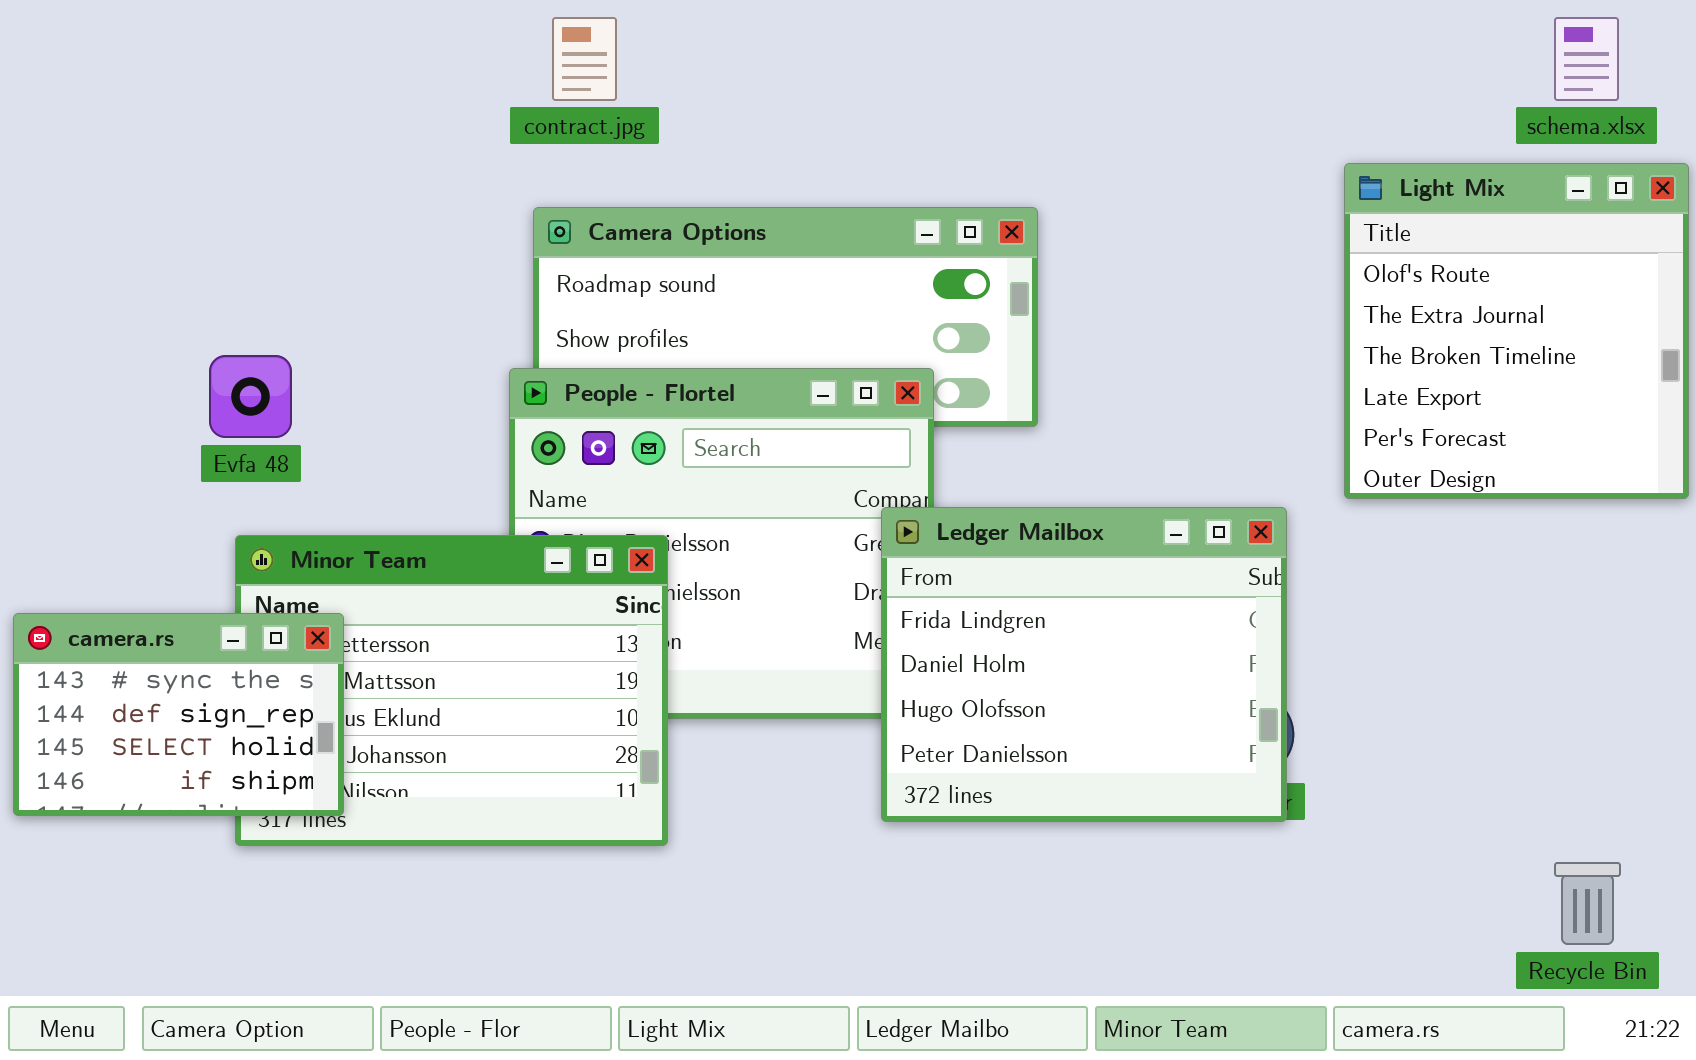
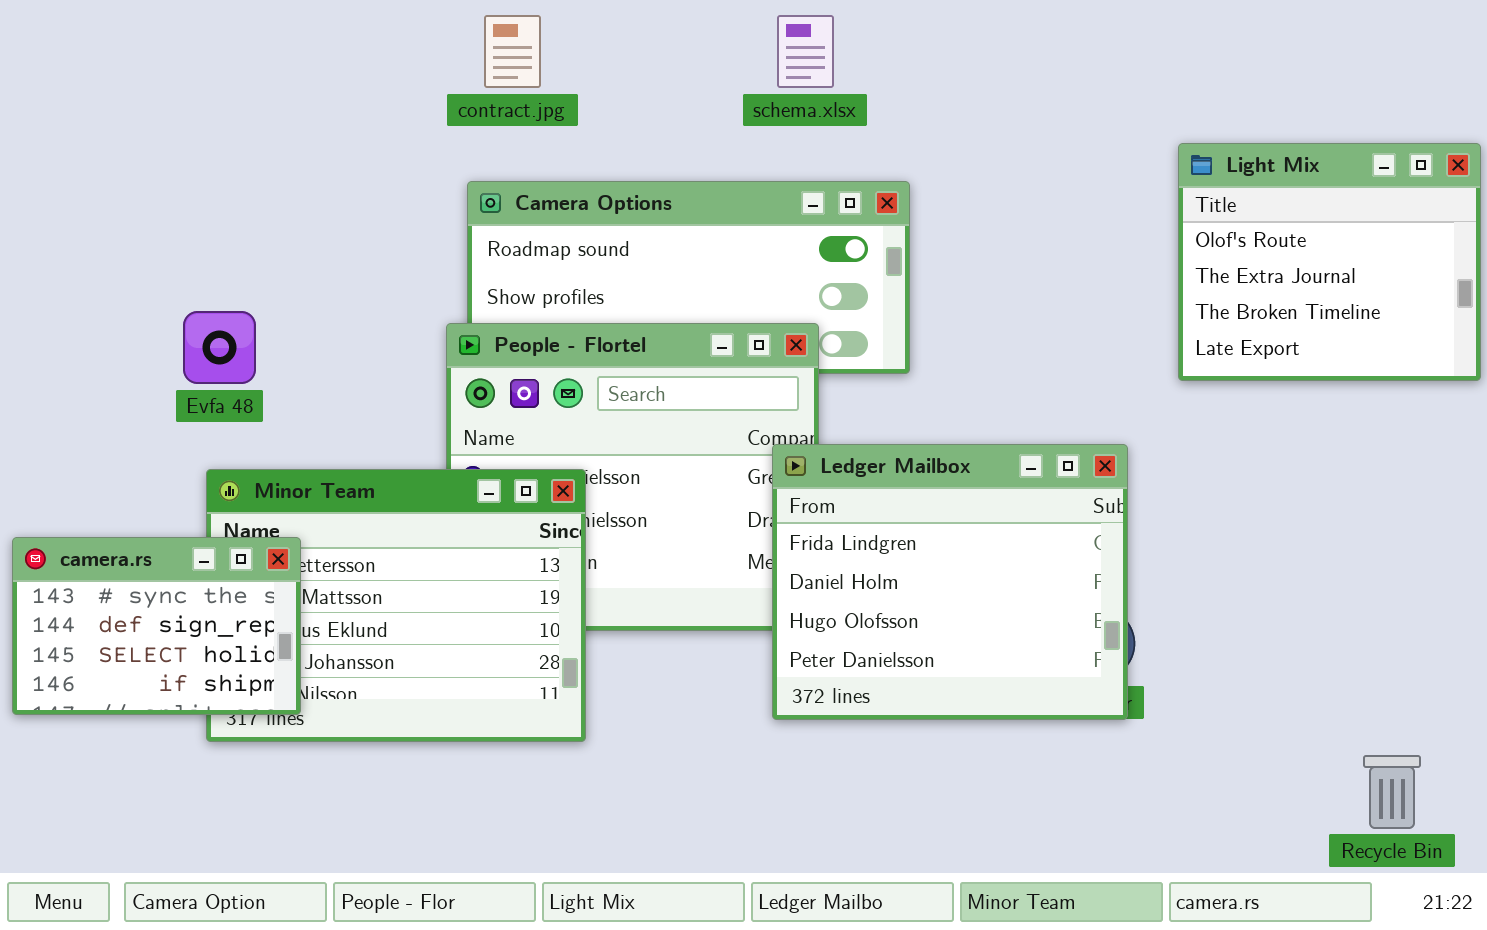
schema.xlsx: [1554,17,1619,101] -> [777,15,834,88], moved
Light Mix: [1344,163,1689,499] -> [1178,143,1481,381], resized

